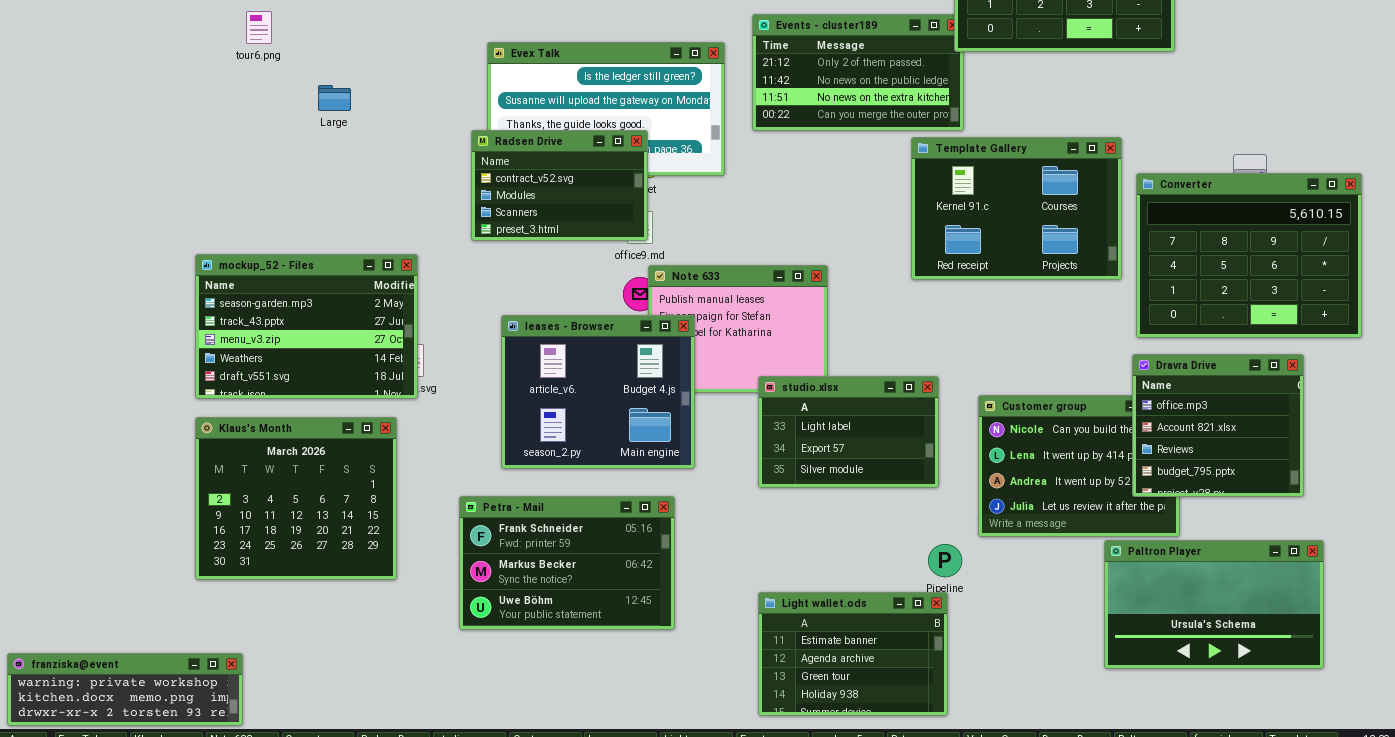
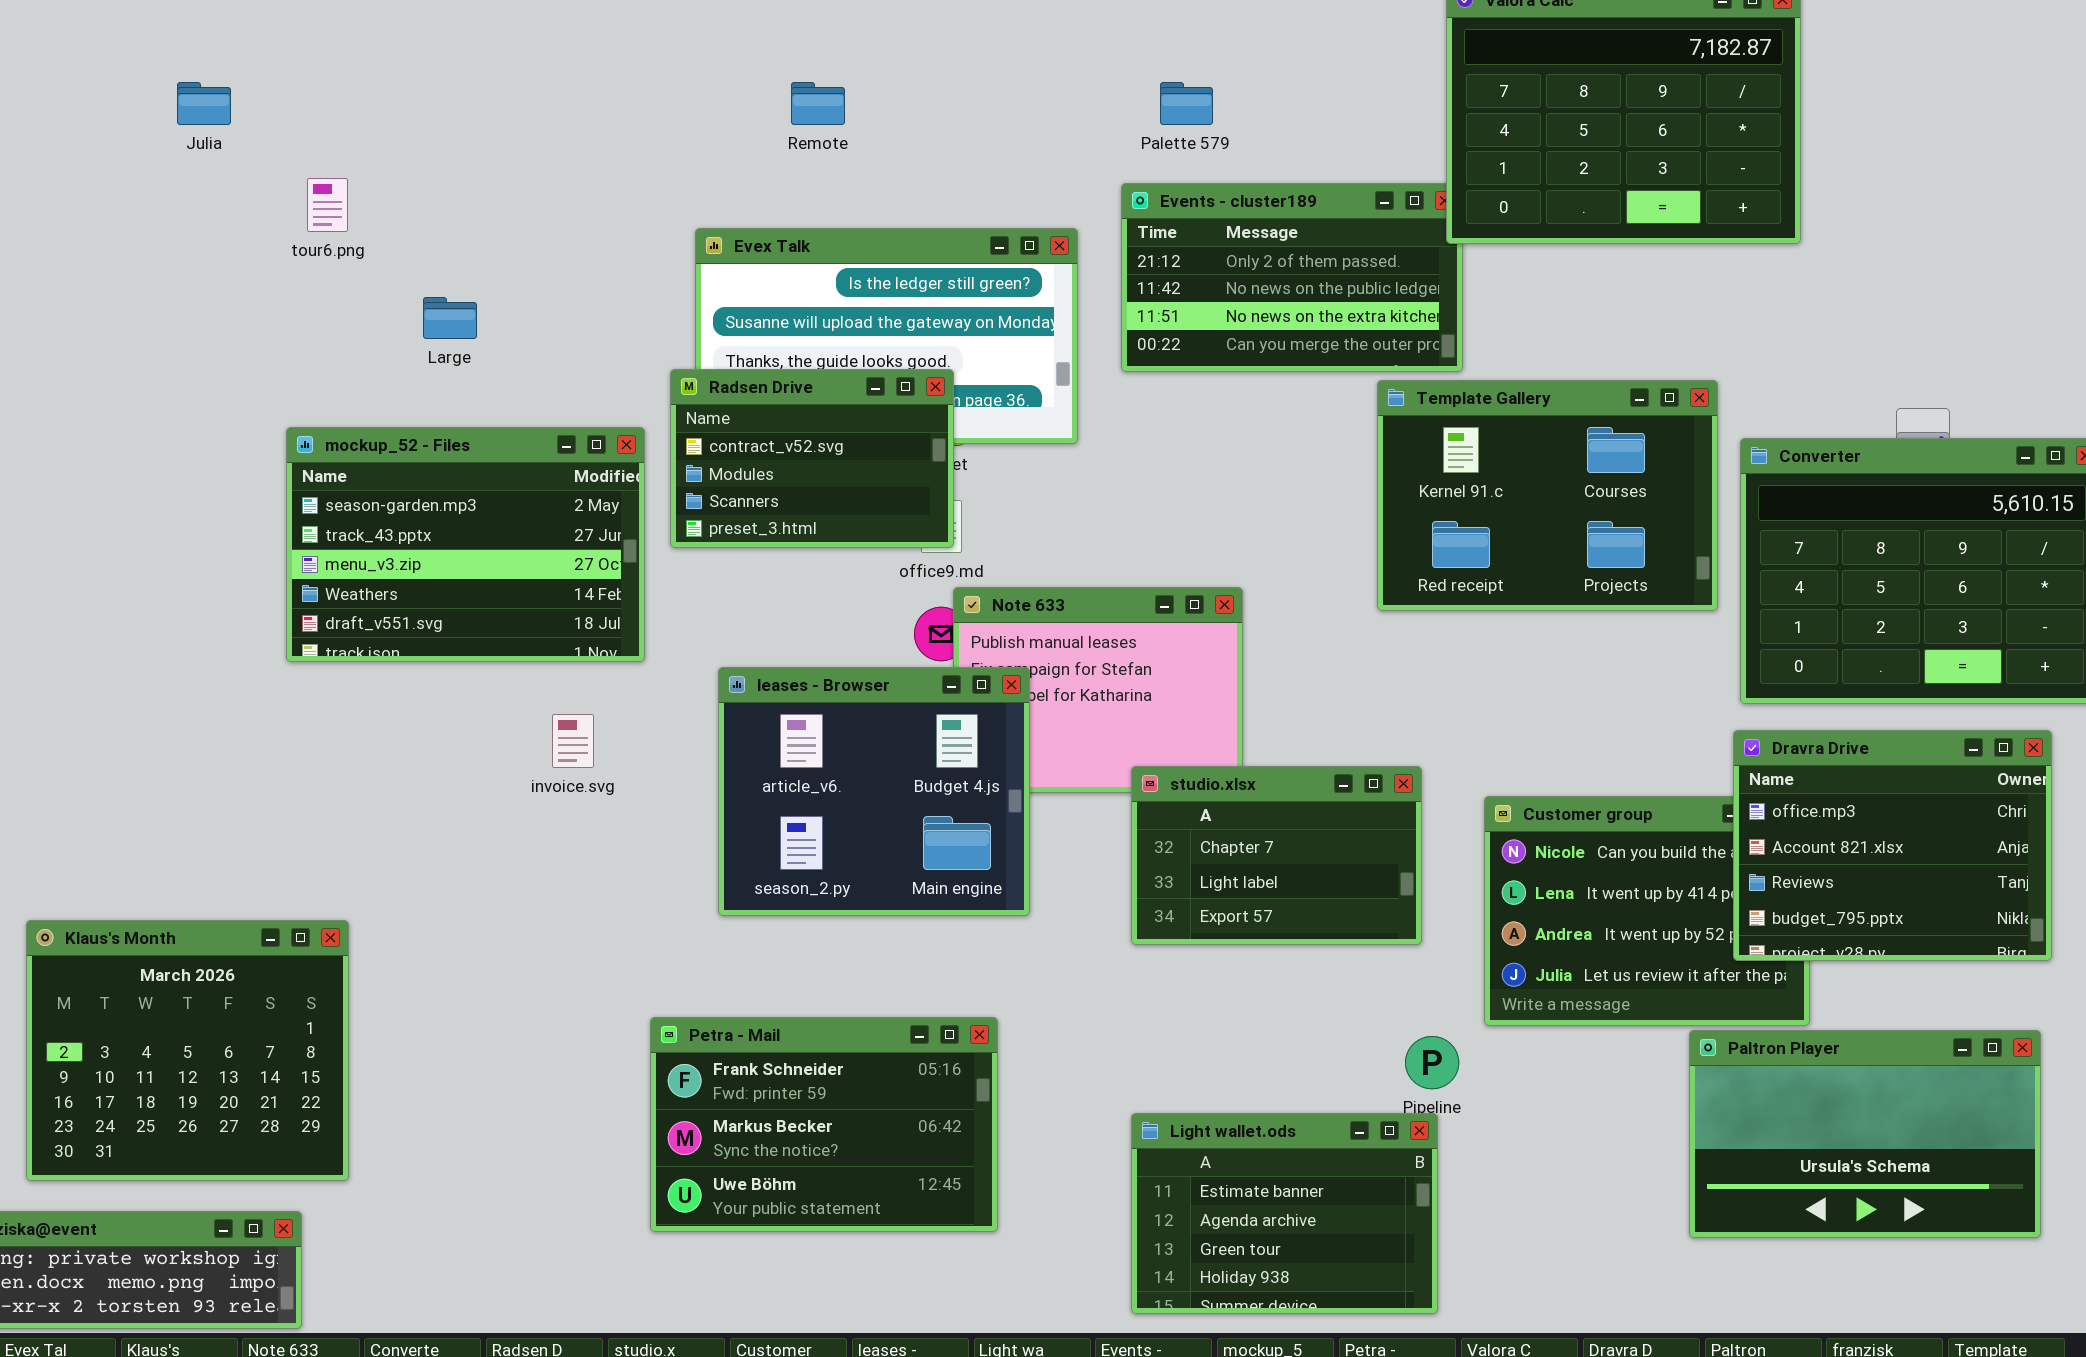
mockup_52 - Files: [195,254,418,399] -> [286,427,645,662], moved
Dravra Drive: [1132,354,1304,497] -> [1733,730,2052,961], resized
studio.xlsx: [758,376,939,488] -> [1131,766,1422,945], scrolled up 1 row
Klaus's Month: [195,417,397,580] -> [26,920,349,1181], moved
Petra - Mail: [459,496,675,630] -> [650,1017,998,1232], moved

